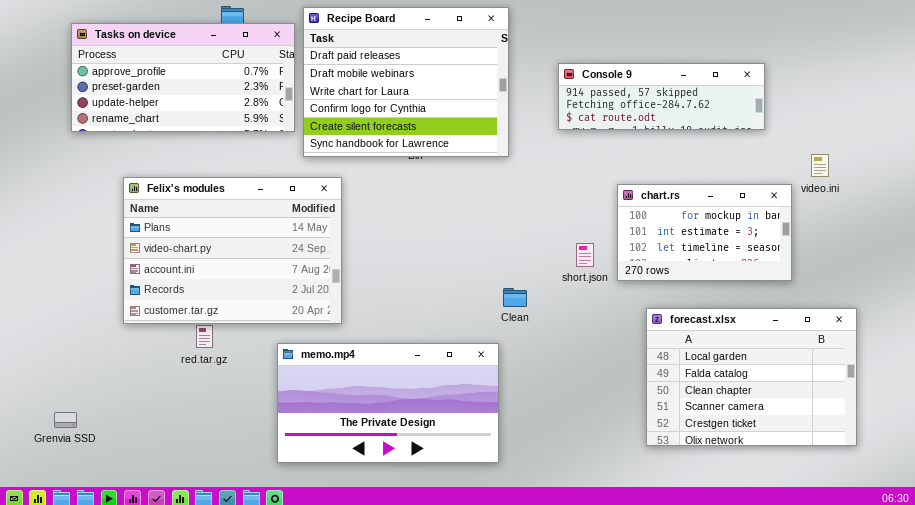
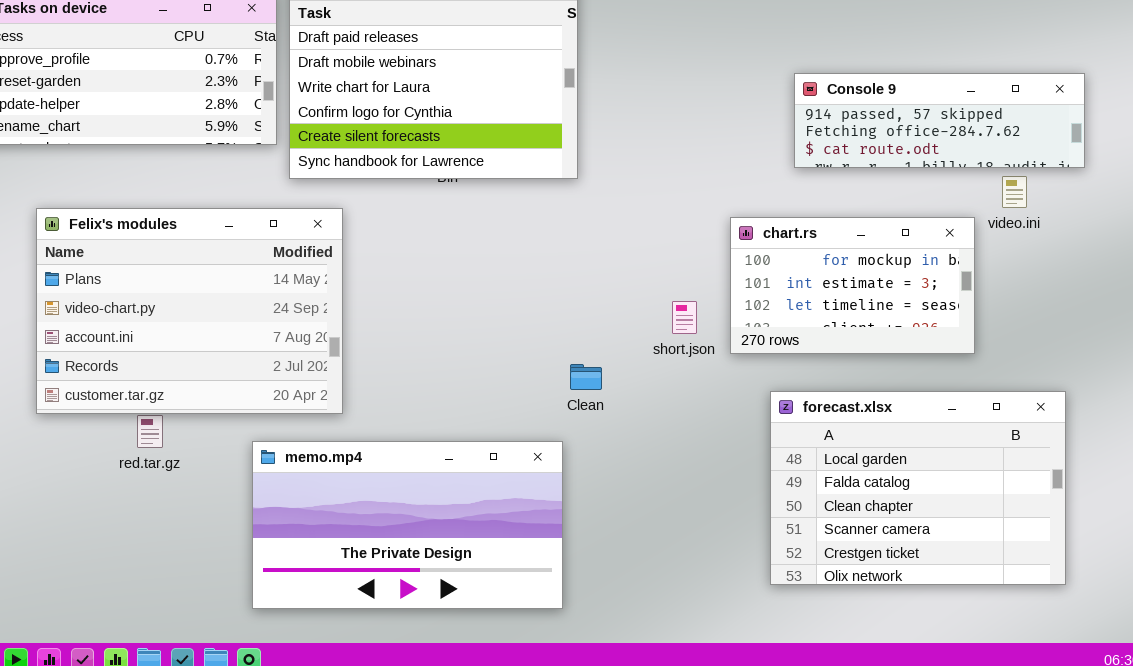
Console 9: [558,63,765,130] -> [794,73,1085,168], moved

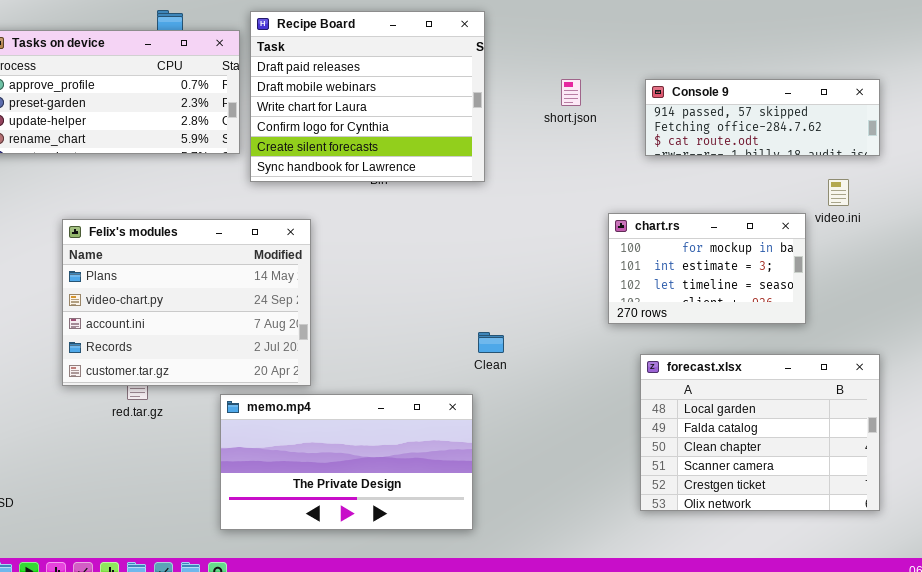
Console 9: [794,73,1085,168] -> [645,79,880,156], moved
Felix's modules: [36,208,343,414] -> [62,219,311,386], moved
short.json: [672,301,697,334] -> [561,79,581,106], moved

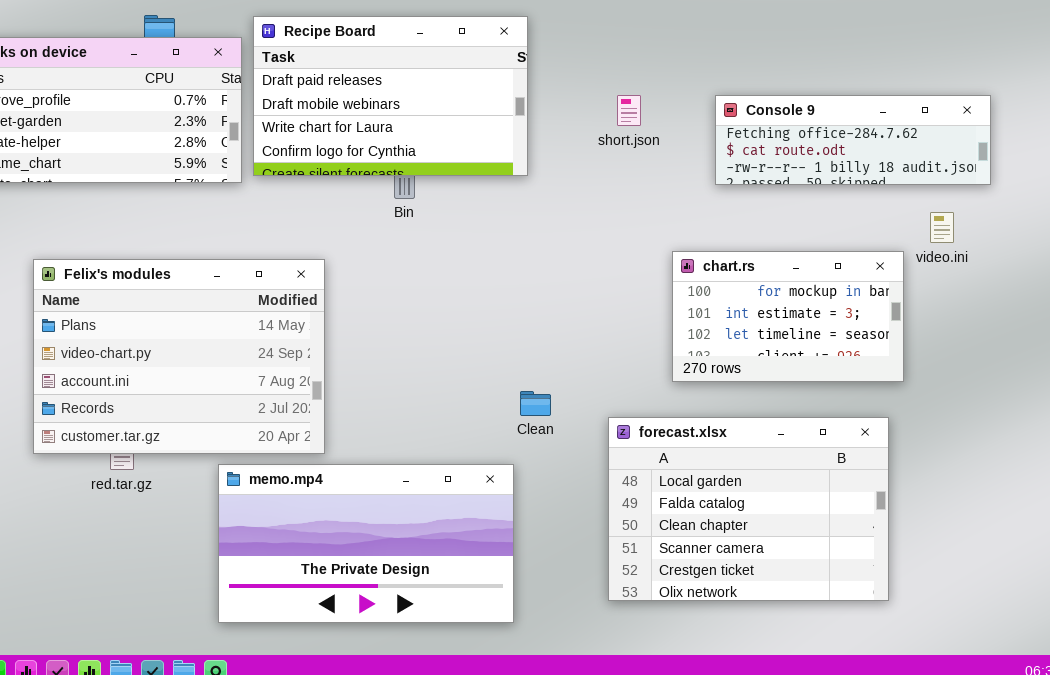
Recipe Board: [250,11,485,182] -> [253,16,528,176], resized
Console 9: [645,79,880,156] -> [715,95,991,185], scrolled down 1 row
forecast.xlsx: [640,354,880,511] -> [608,417,889,601], moved

